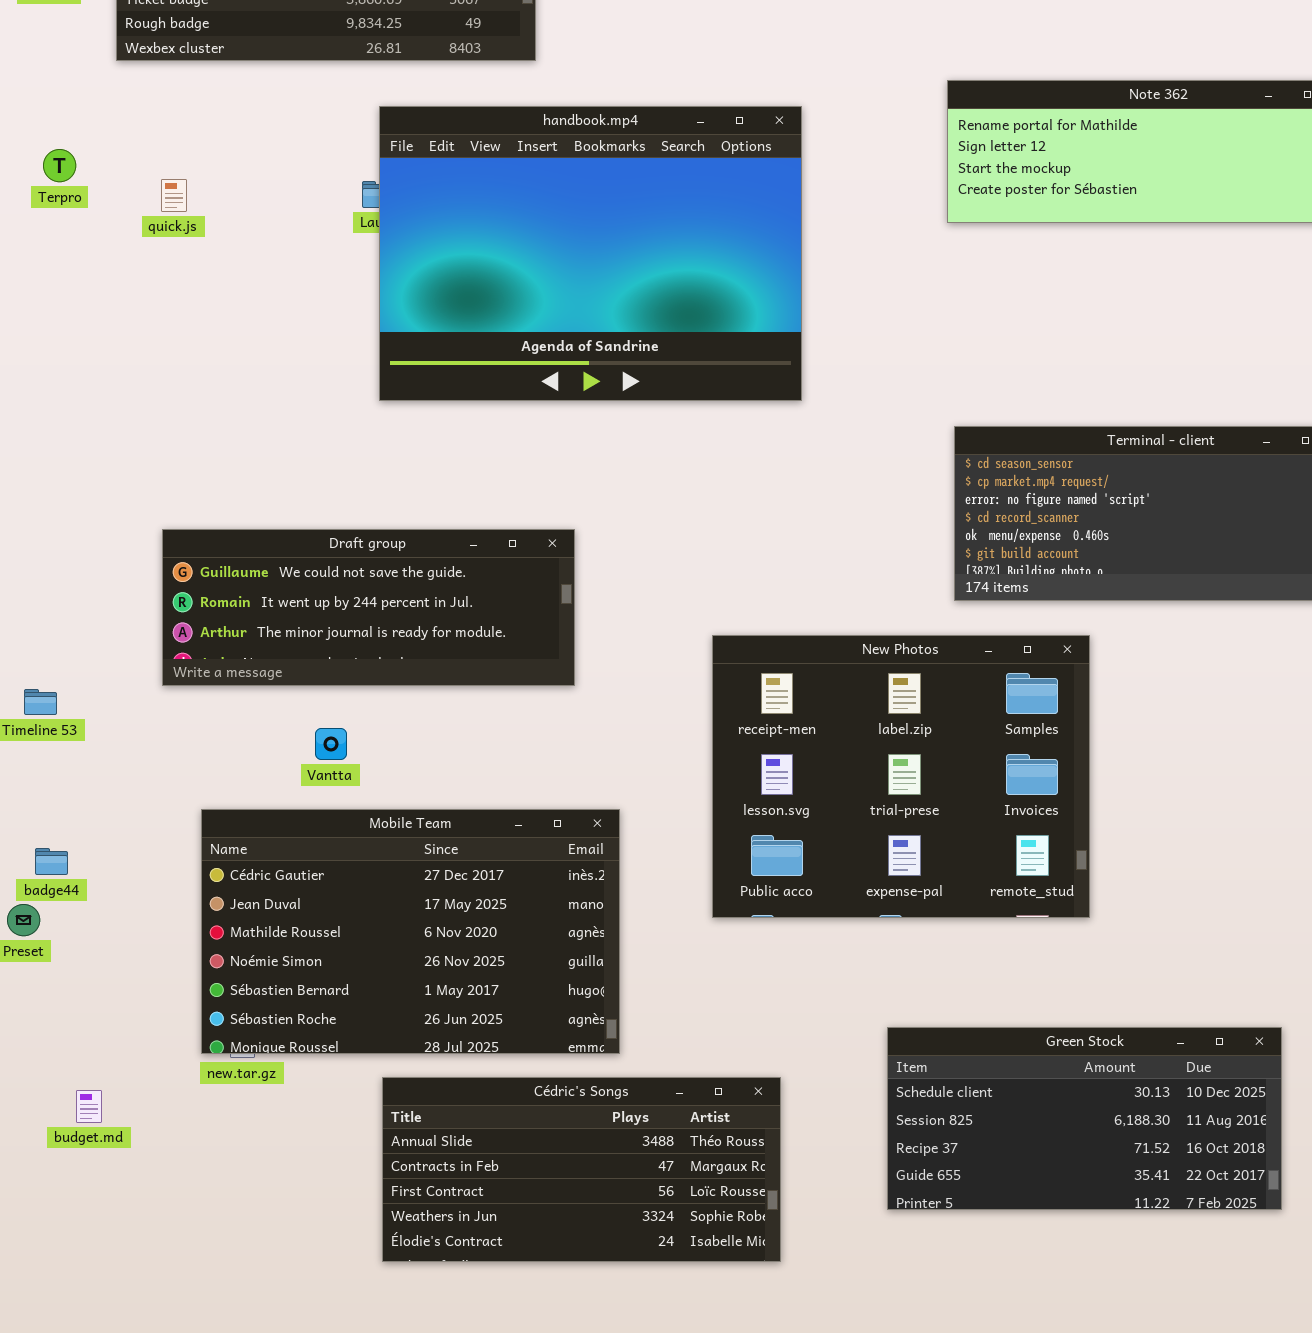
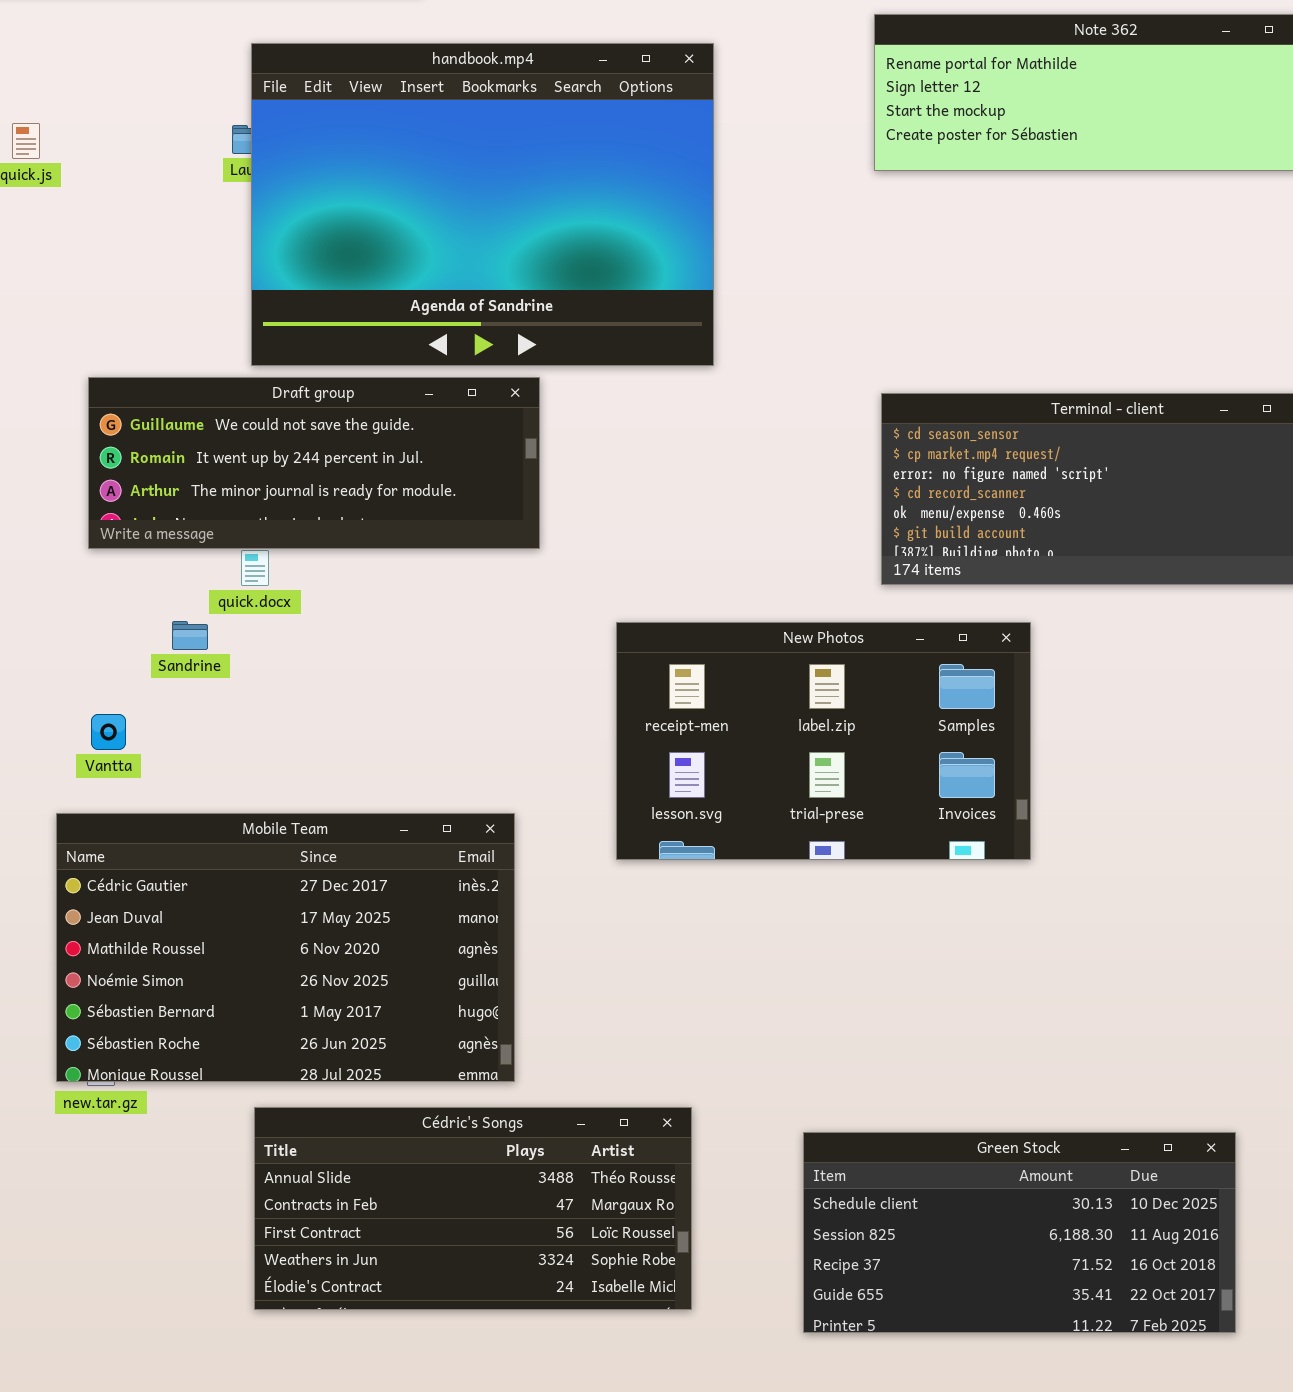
Draft group: [162,529,575,686] -> [88,377,540,549], moved
New Photos: [712,635,1090,918] -> [616,622,1031,860], resized
Vantta: [315,728,347,760] -> [91,714,126,750], moved
Green Stock: [887,1027,1282,1210] -> [803,1132,1236,1333], moved

